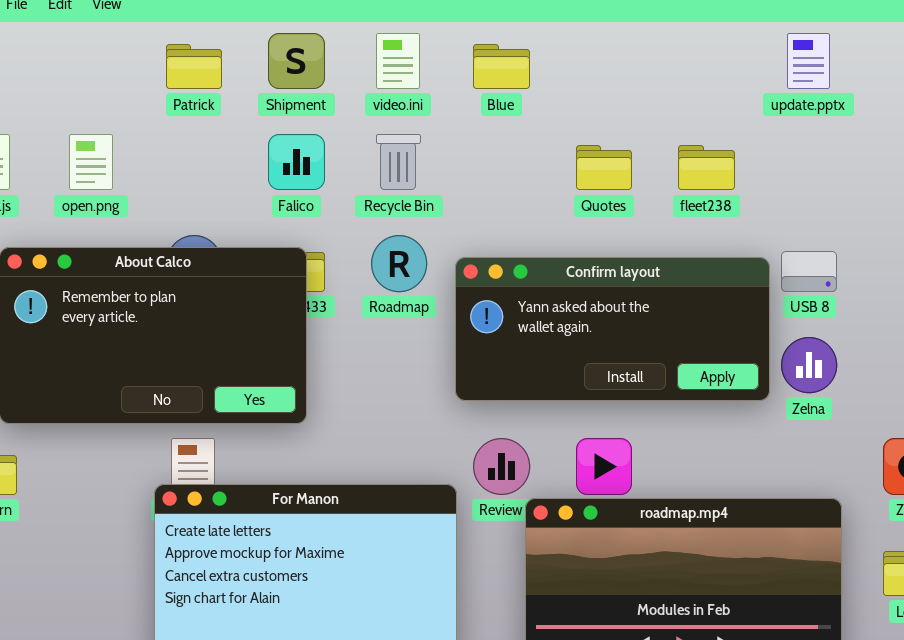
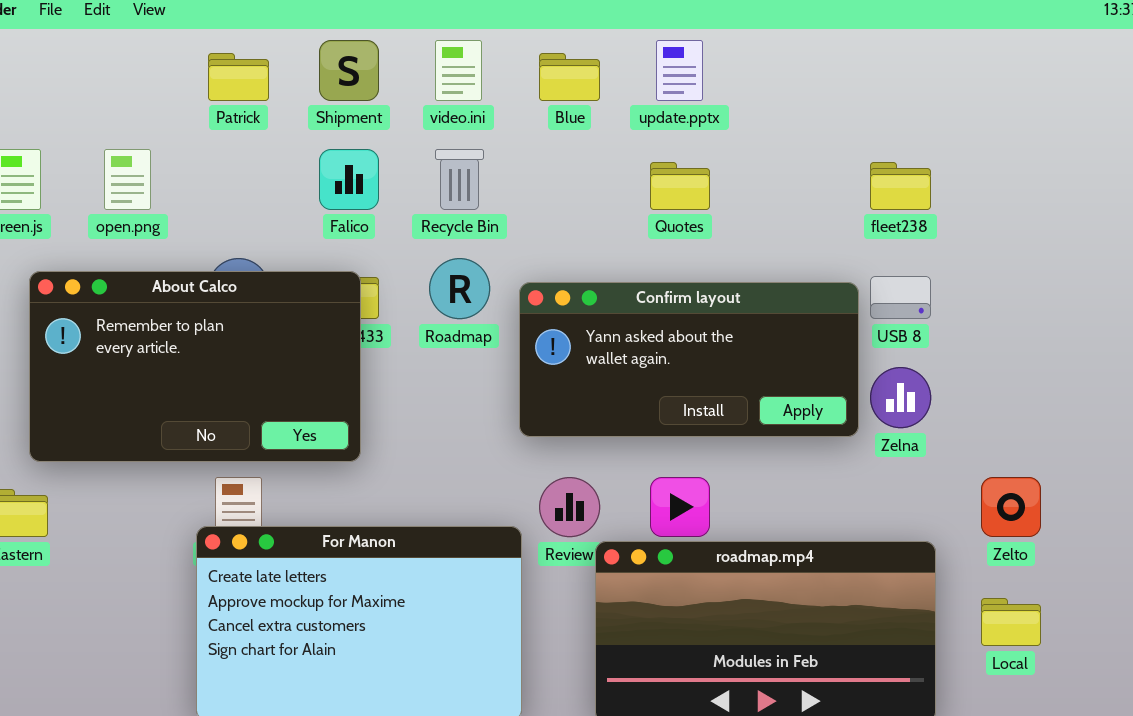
update.pptx: [787,33,830,89] -> [656,40,703,101], moved
fleet238: [678,145,735,190] -> [870,162,931,210], moved

